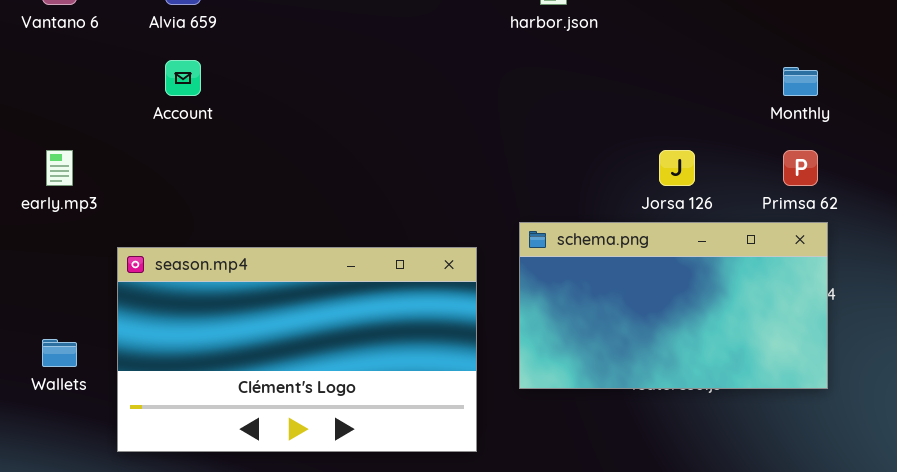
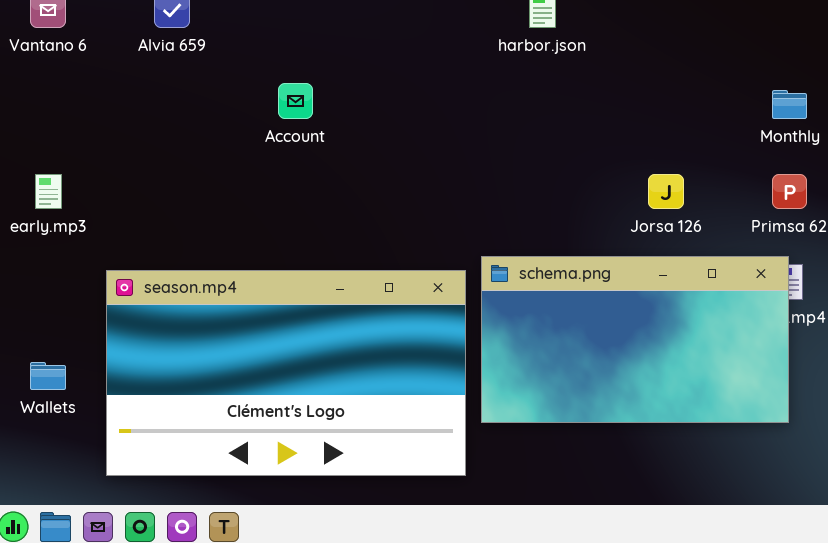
Account: [165,60,201,96] -> [278,83,313,119], moved
schema.png: [519,222,828,389] -> [481,256,789,423], moved

